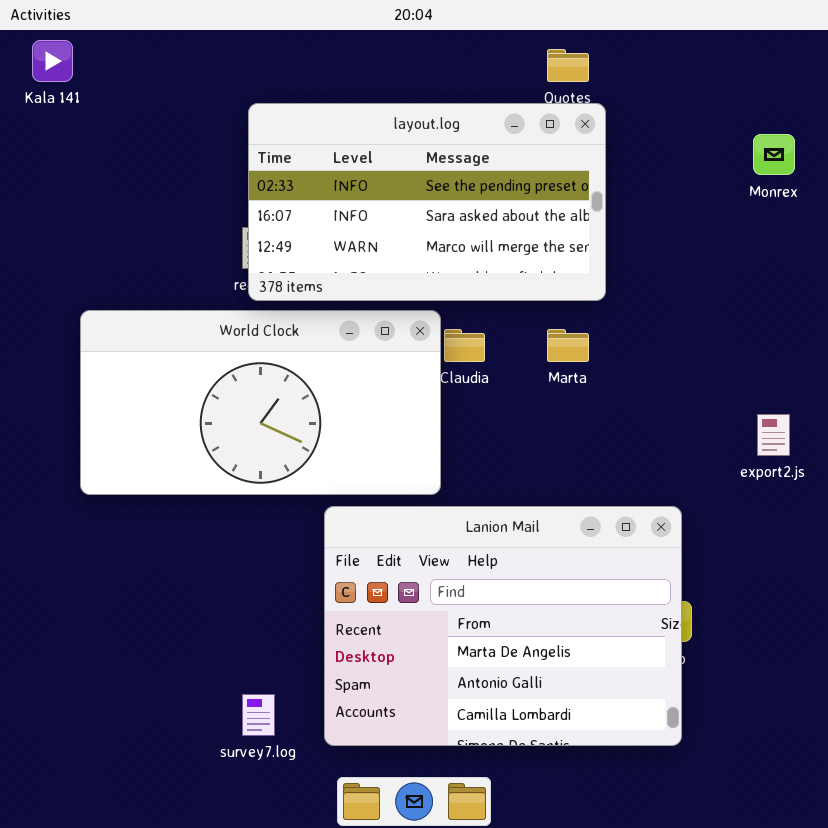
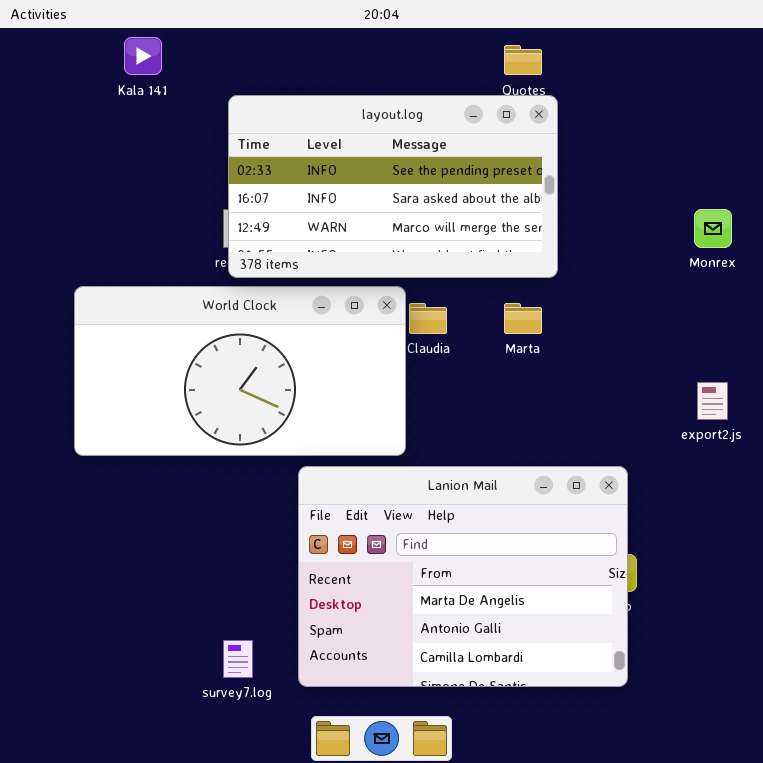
Kala 141: [32,40,73,82] -> [124,37,162,75], moved
Monrex: [753,134,795,175] -> [694,209,732,248], moved

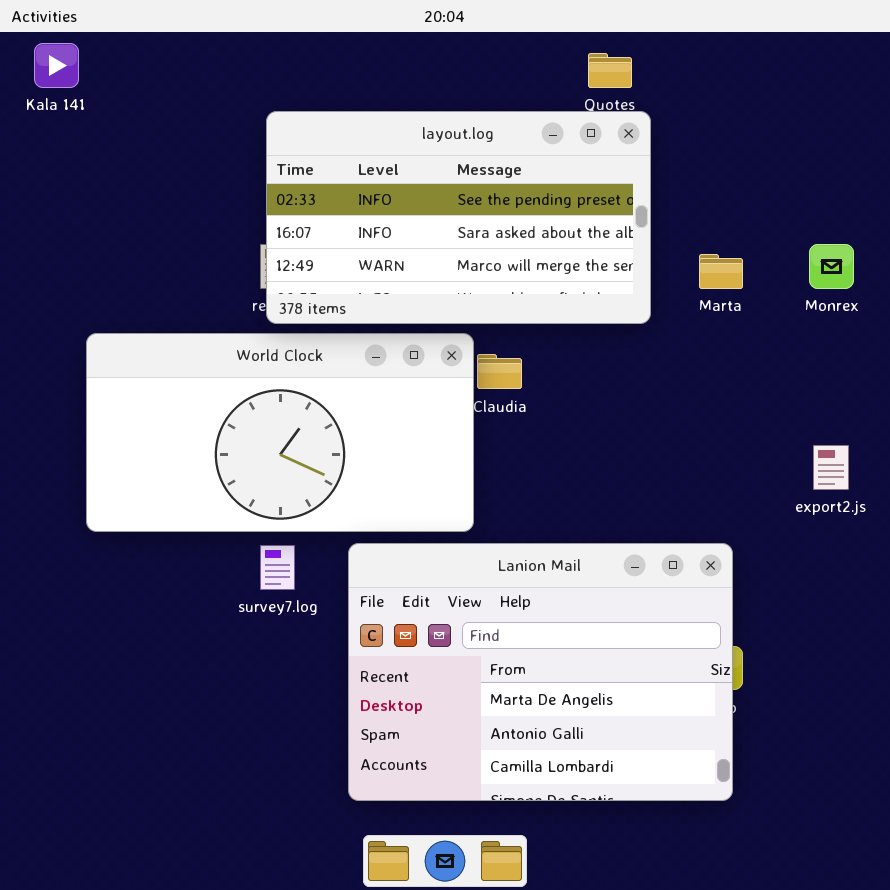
Kala 141: [124,37,162,75] -> [34,43,79,88], moved
Marta: [504,303,542,334] -> [699,254,743,289], moved
survey7.log: [223,640,253,678] -> [260,545,295,590], moved

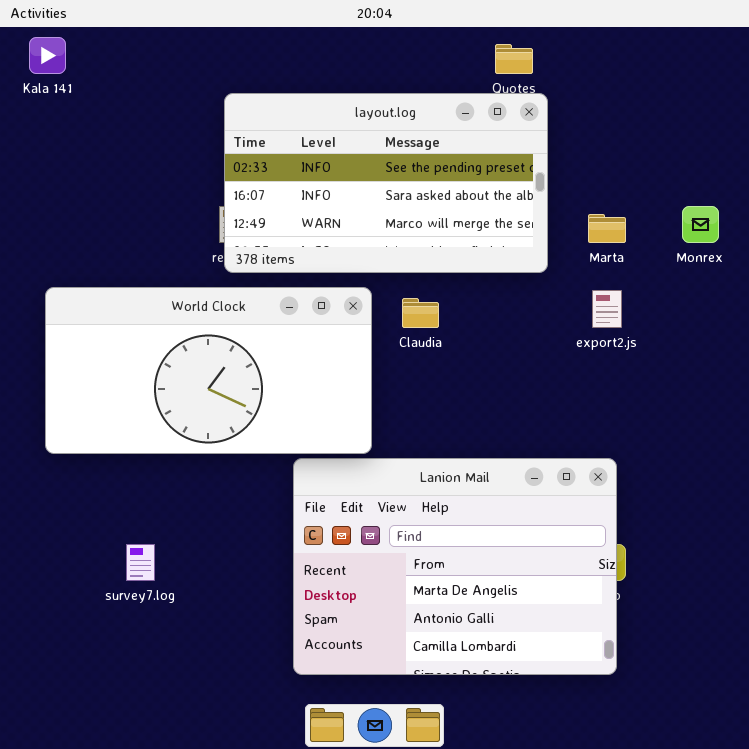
World Clock: [86,333,474,532] -> [45,287,372,454], moved
export2.js: [813,445,849,490] -> [592,290,622,328], moved
survey7.log: [260,545,295,590] -> [126,544,155,581], moved

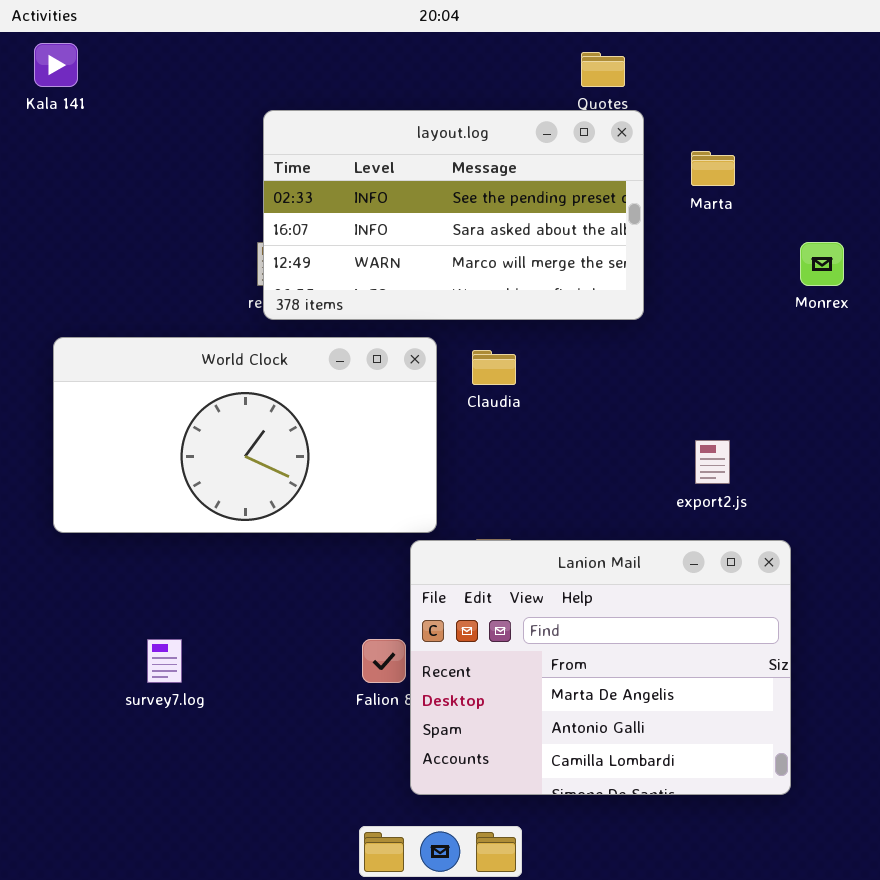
Marta: [588,214,626,243] -> [691,151,735,186], moved
export2.js: [592,290,622,328] -> [695,440,730,484], moved
Lanion Mail: [293,458,617,675] -> [410,540,791,795], moved

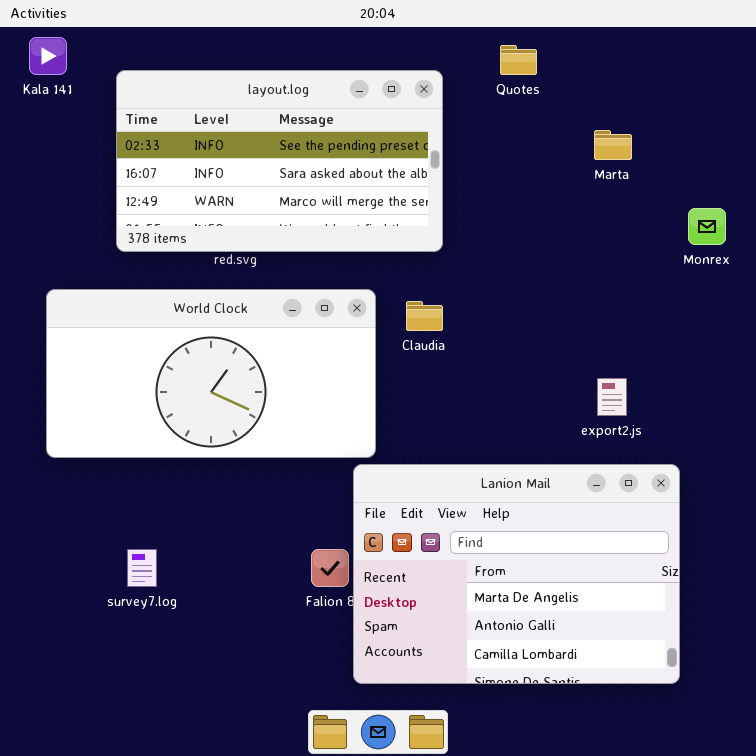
layout.log: [263,110,644,320] -> [116,70,443,252], moved

